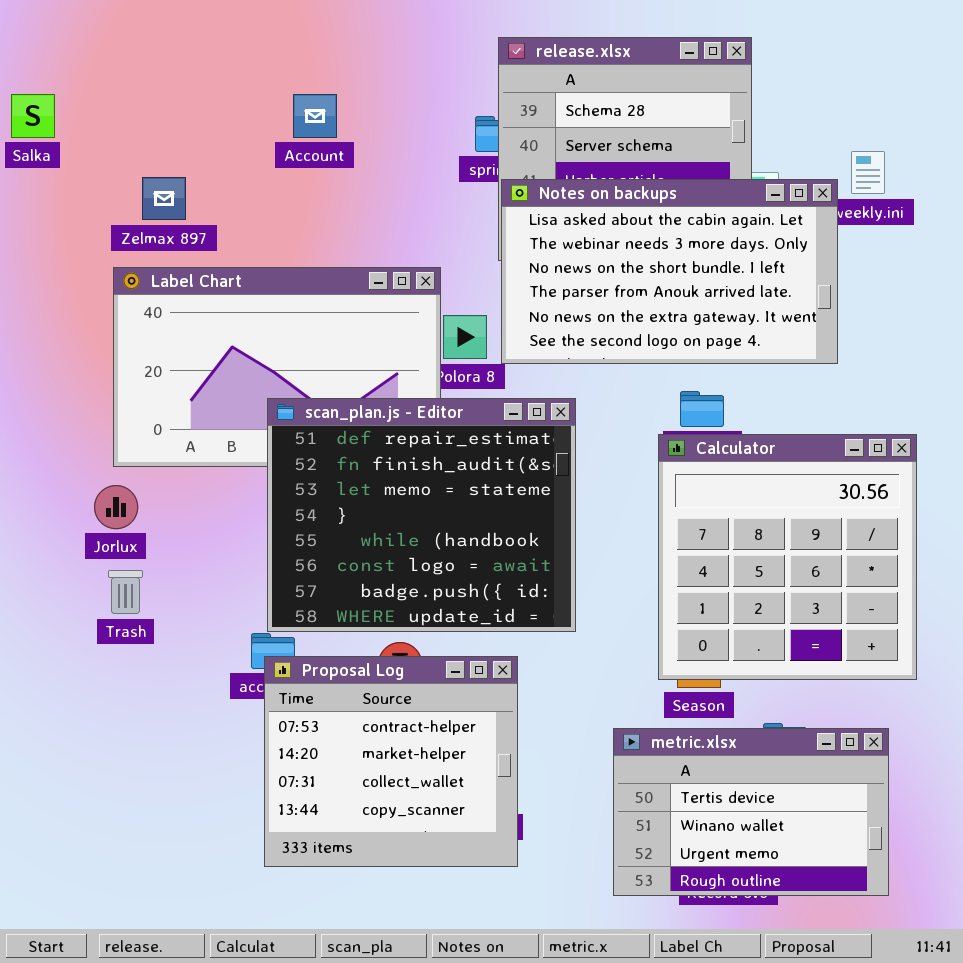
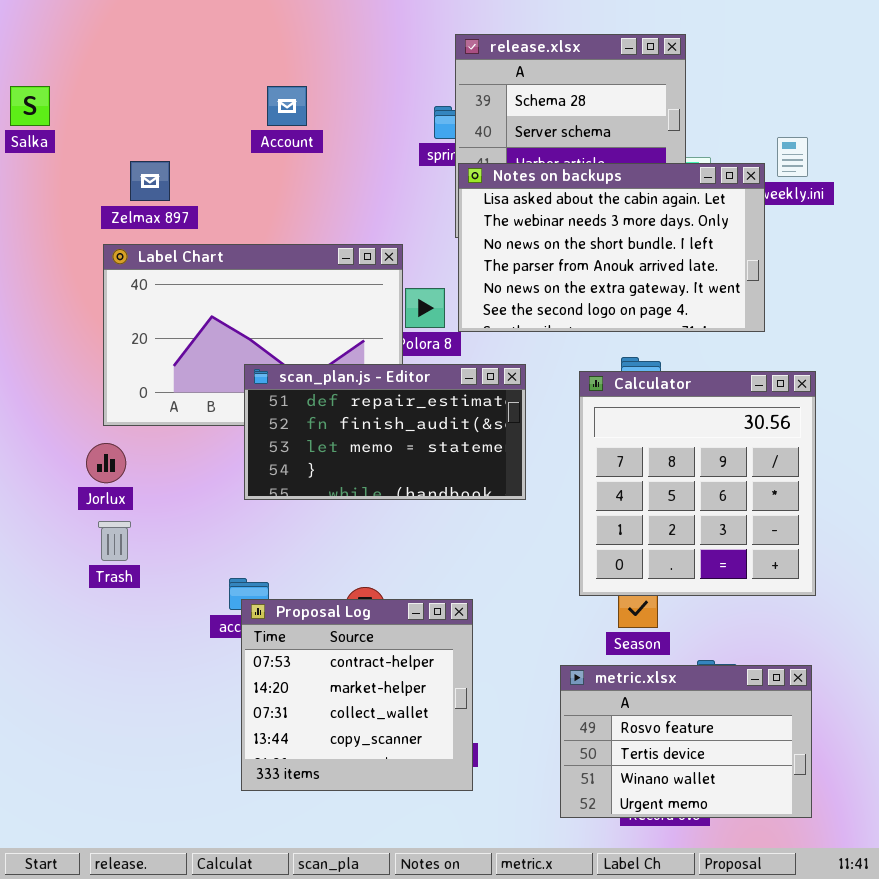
scan_plan.js - Editor: [267,398,576,632] -> [244,364,526,500], resized
Calculator: [658,434,917,680] -> [579,371,816,596], moved
metric.xlsx: [613,728,889,896] -> [560,665,812,818], scrolled up 1 row

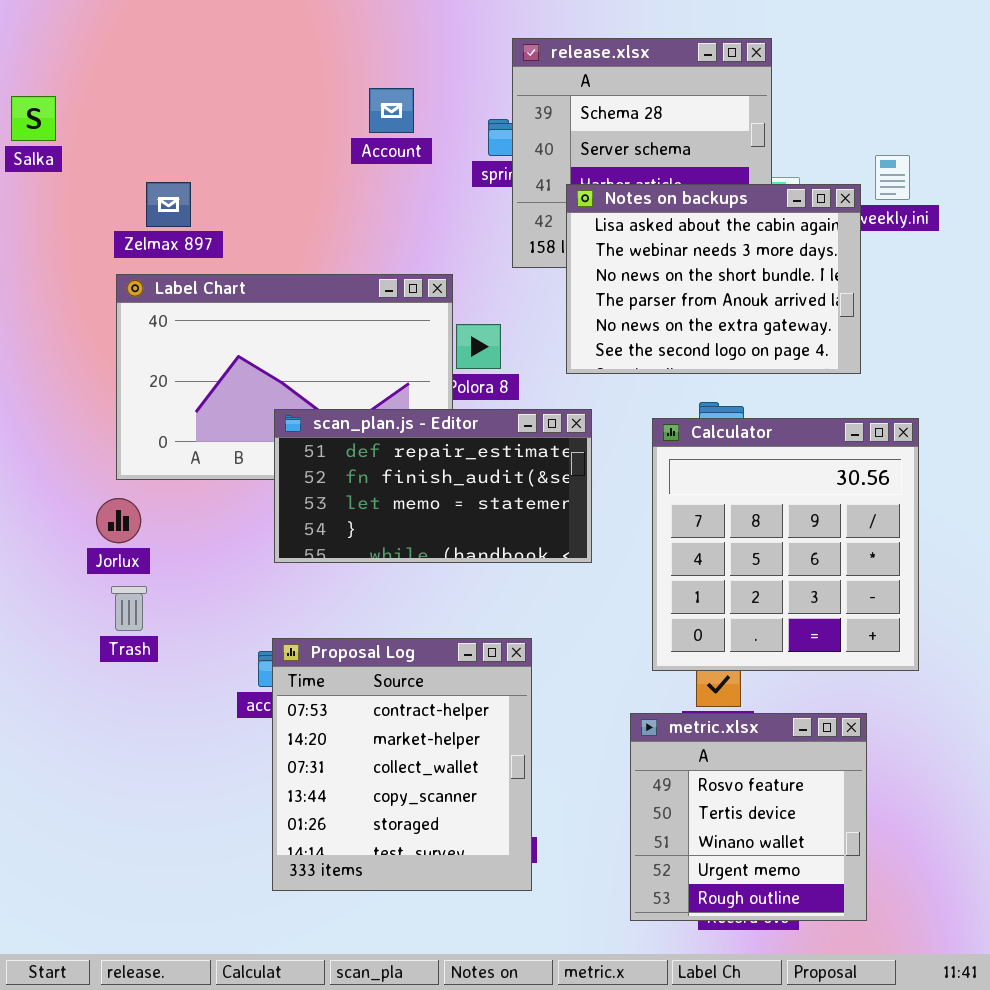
Account: [267,86,307,126] -> [369,88,414,133], moved
Notes on backups: [458,163,765,332] -> [566,184,861,374], resized
Proposal Log: [241,599,473,791] -> [272,638,532,891], resized
metric.xlsx: [560,665,812,818] -> [630,713,867,921], resized

